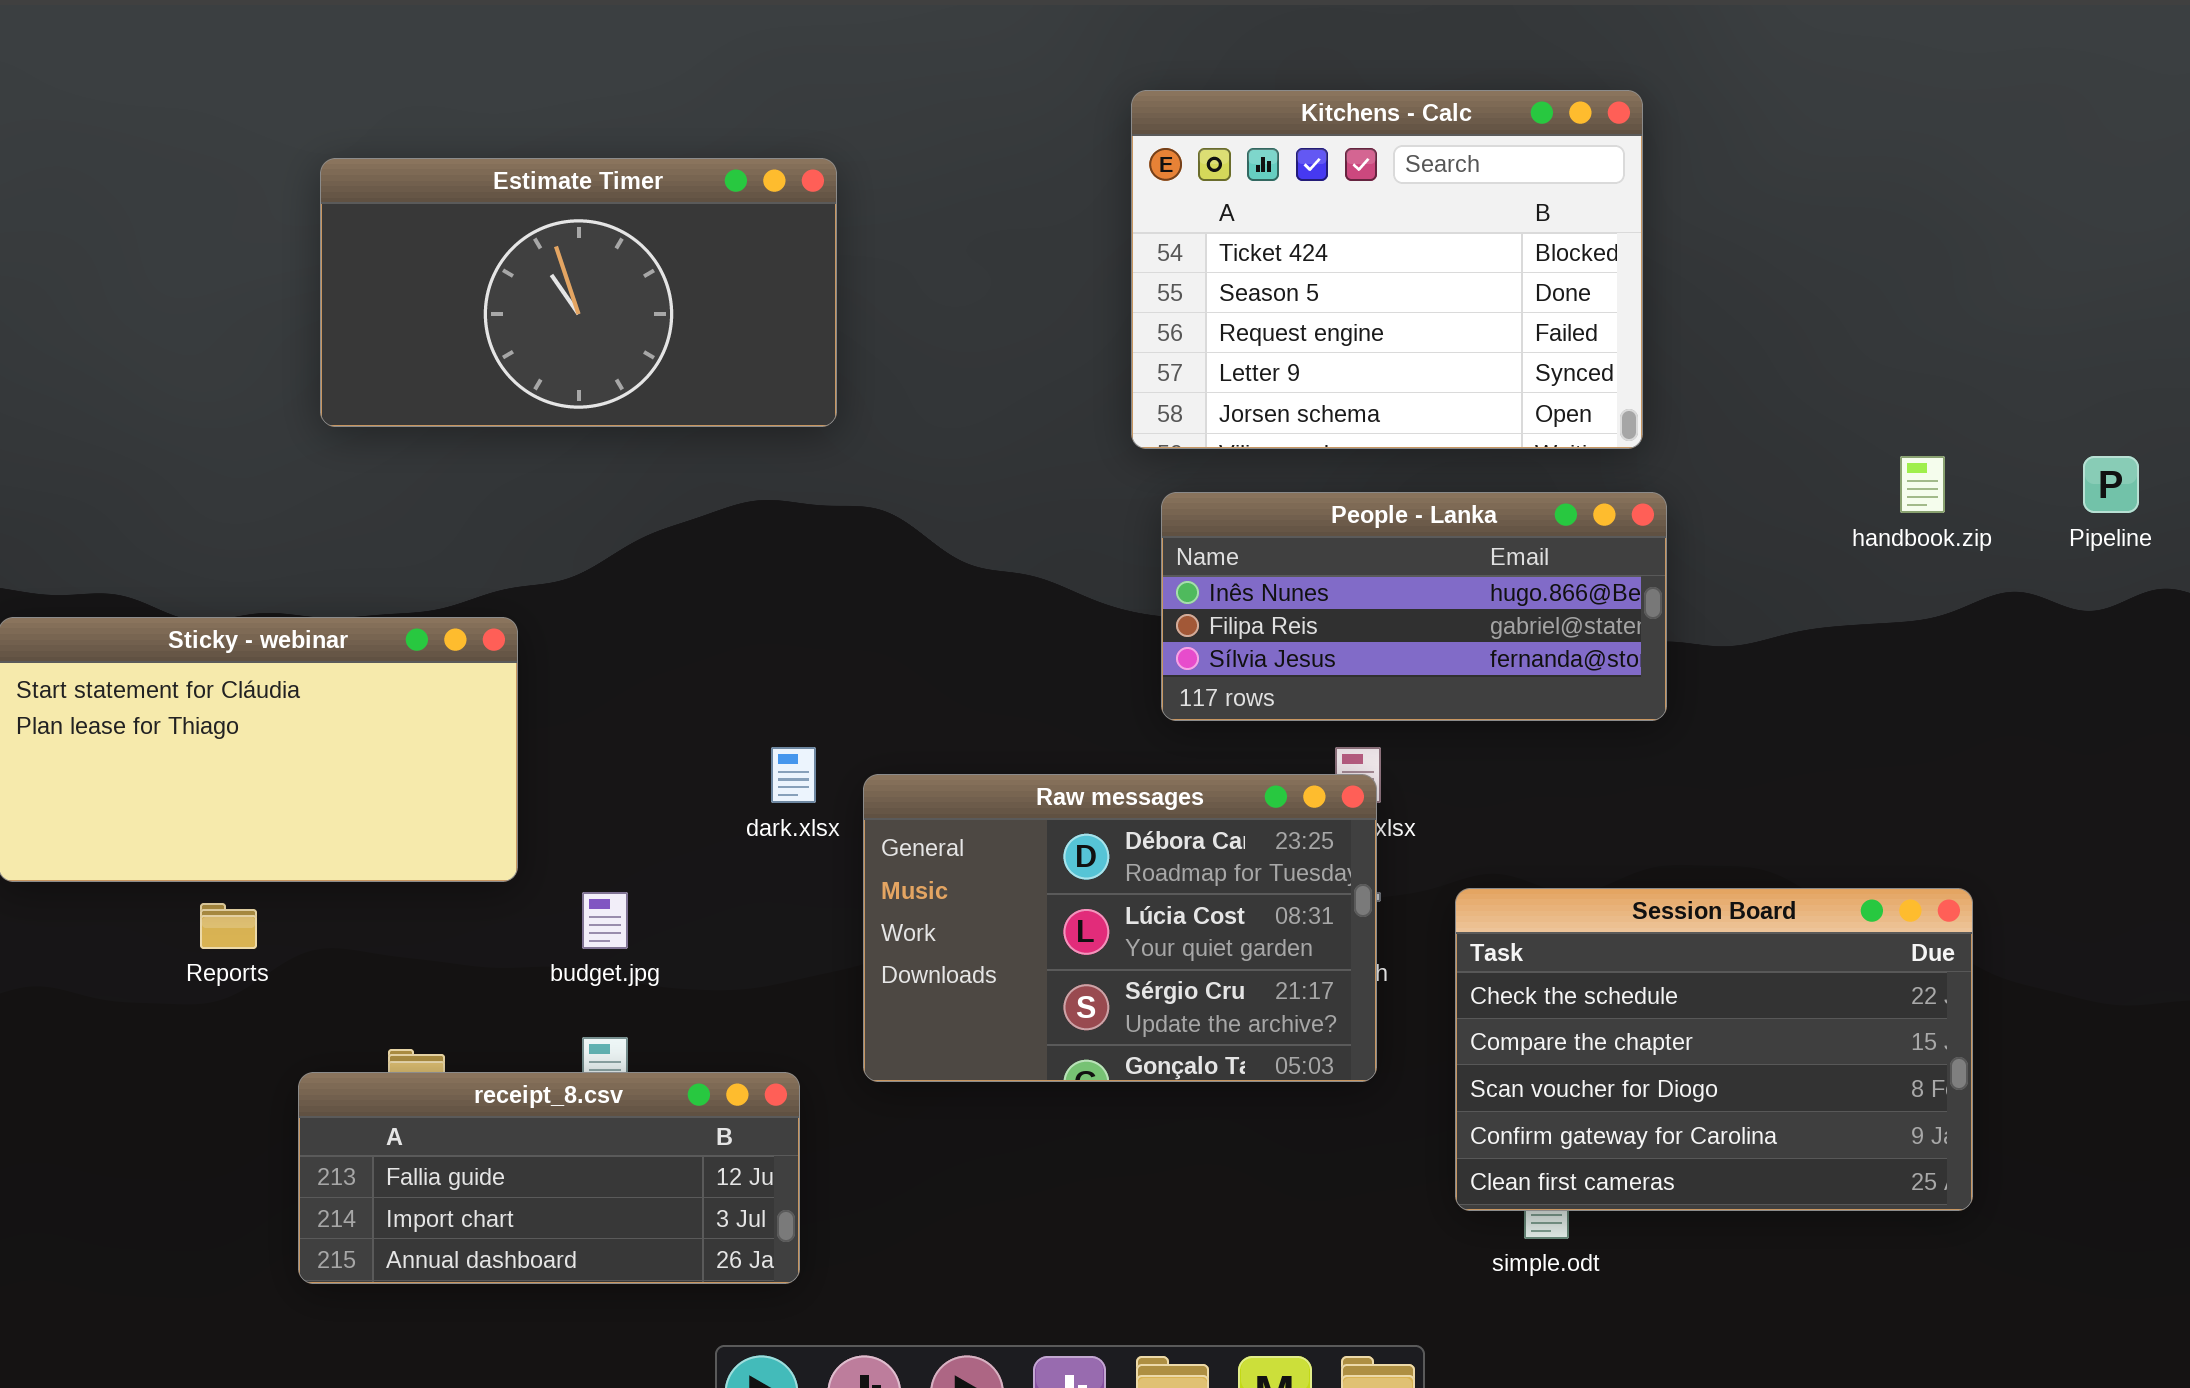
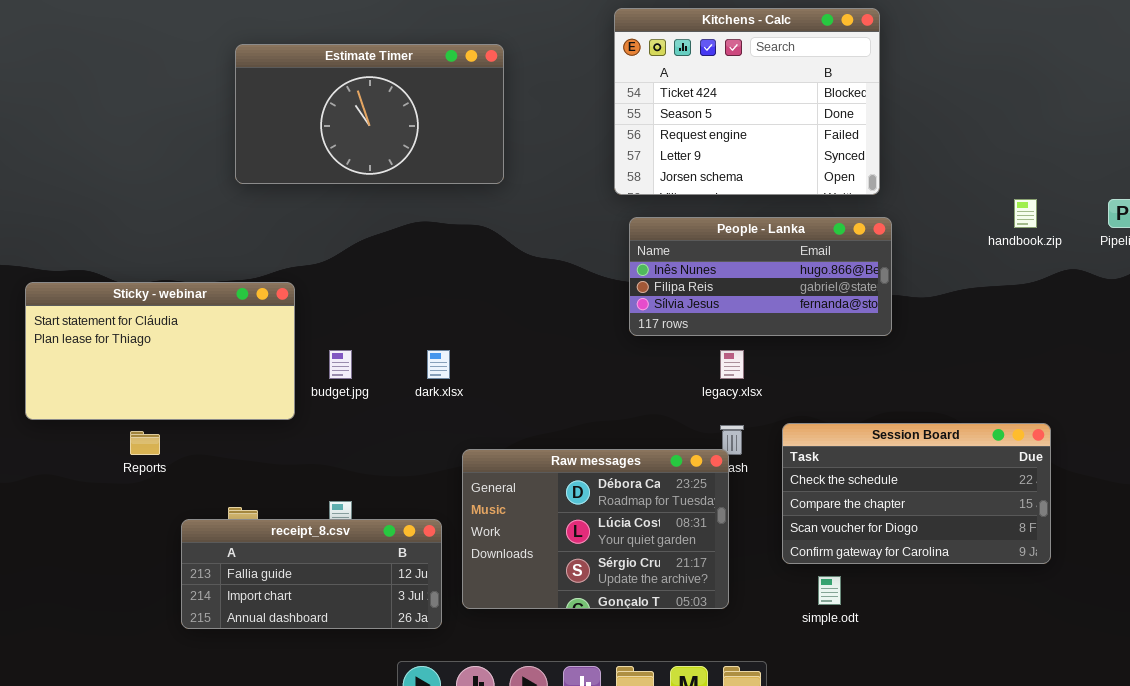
Estimate Timer: [320,158,837,427] -> [235,44,504,184], moved
Raw messages: [863,774,1377,1082] -> [462,449,729,609], moved
Session Board: [1455,888,1973,1211] -> [782,423,1051,564], resized
budget.jpg: [582,892,628,949] -> [329,350,352,379], moved

